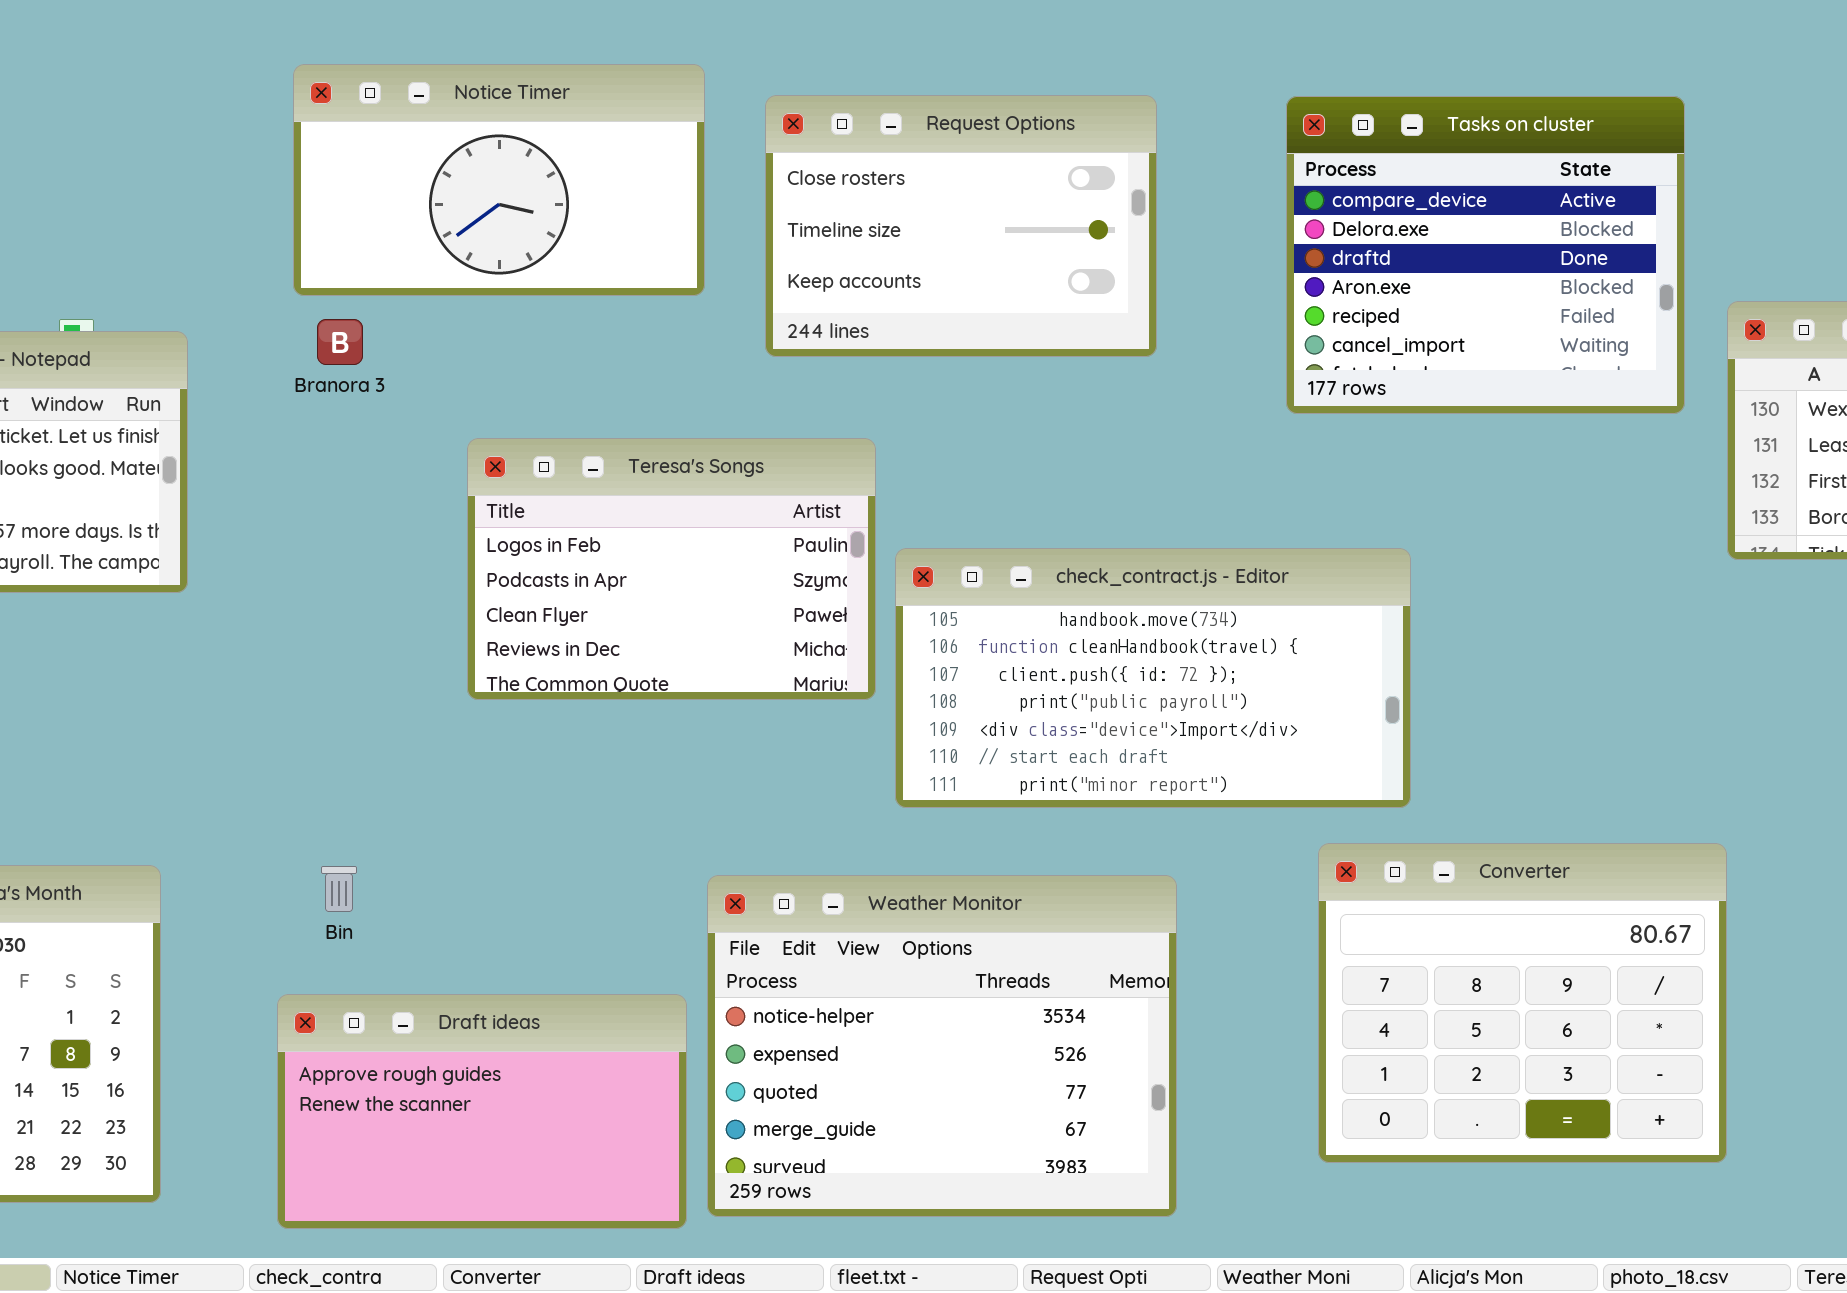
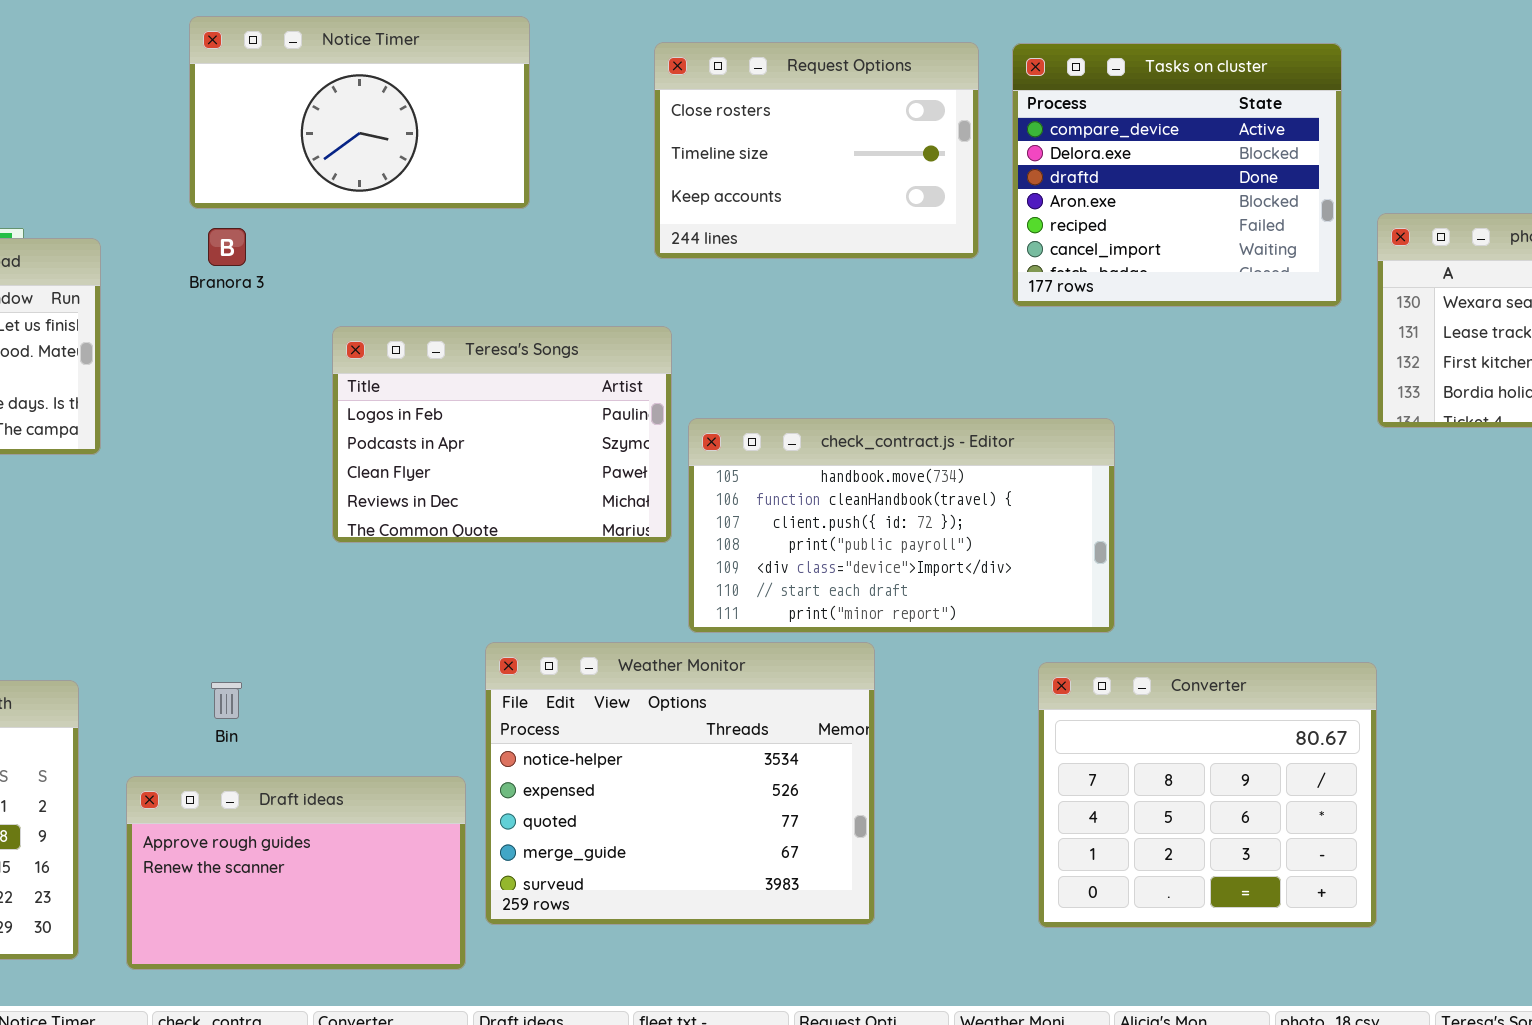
Request Options: [765,95,1157,357] -> [654,42,979,259], moved
Weather Monitor: [707,875,1177,1217] -> [485,642,875,925], moved
Draft ideas: [277,994,687,1229] -> [126,776,466,970], moved

